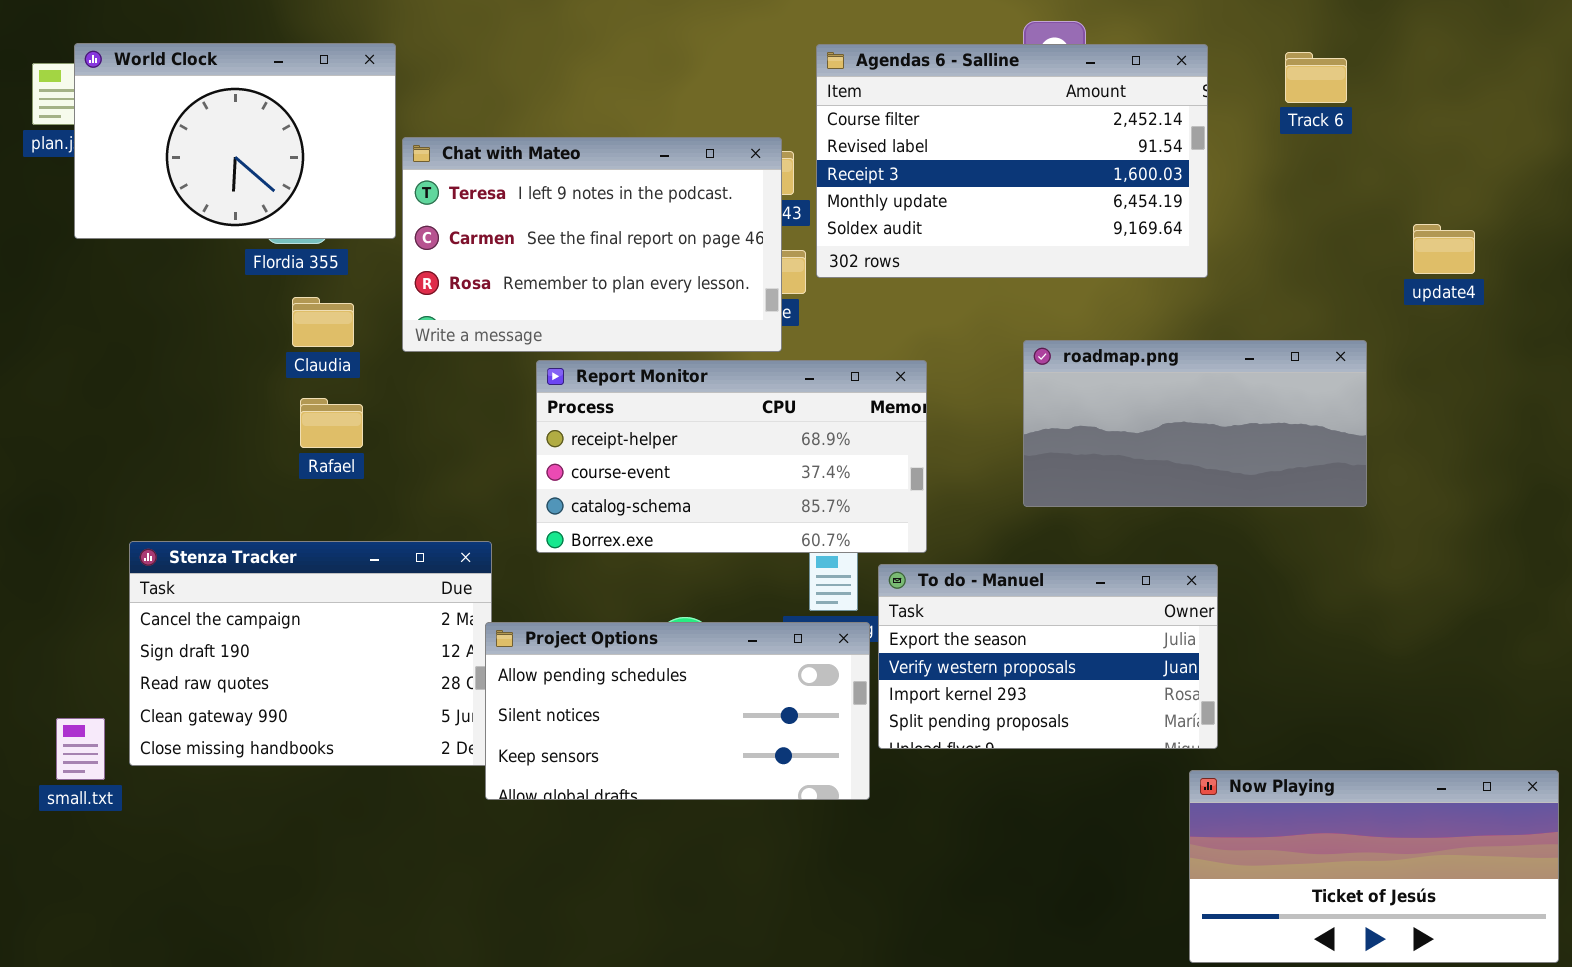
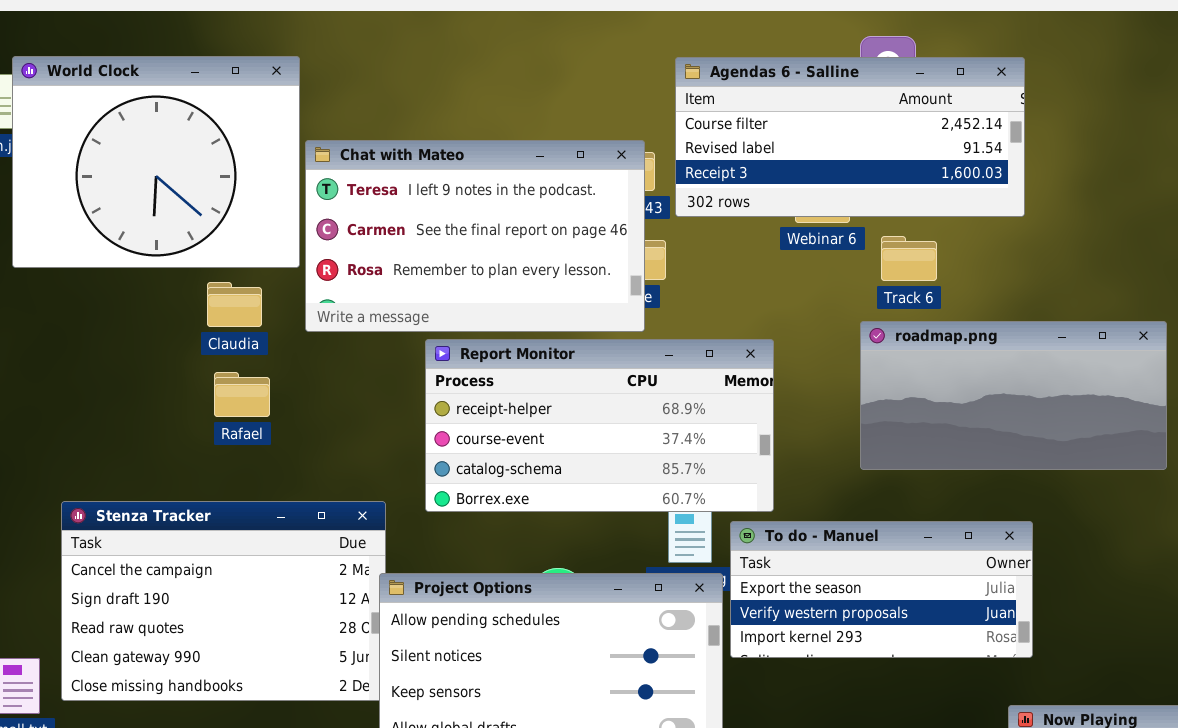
World Clock: [74,43,396,239] -> [12,56,300,268], resized
Agendas 6 - Salline: [816,44,1208,278] -> [675,57,1025,217], resized
Track 6: [1285,52,1347,103] -> [881,236,937,281], moved
To do - Manuel: [878,564,1218,749] -> [730,521,1033,658], resized

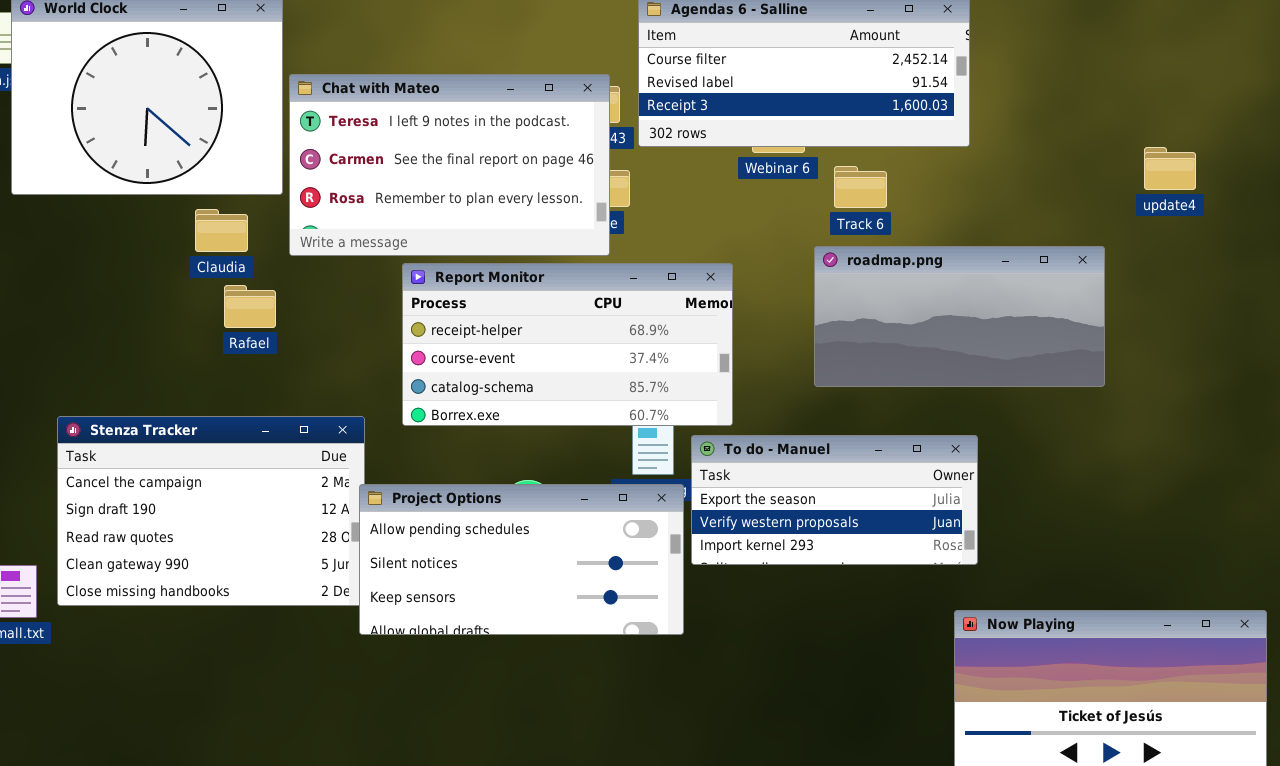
Rafael: [214,372,270,417] -> [224,285,276,328], moved

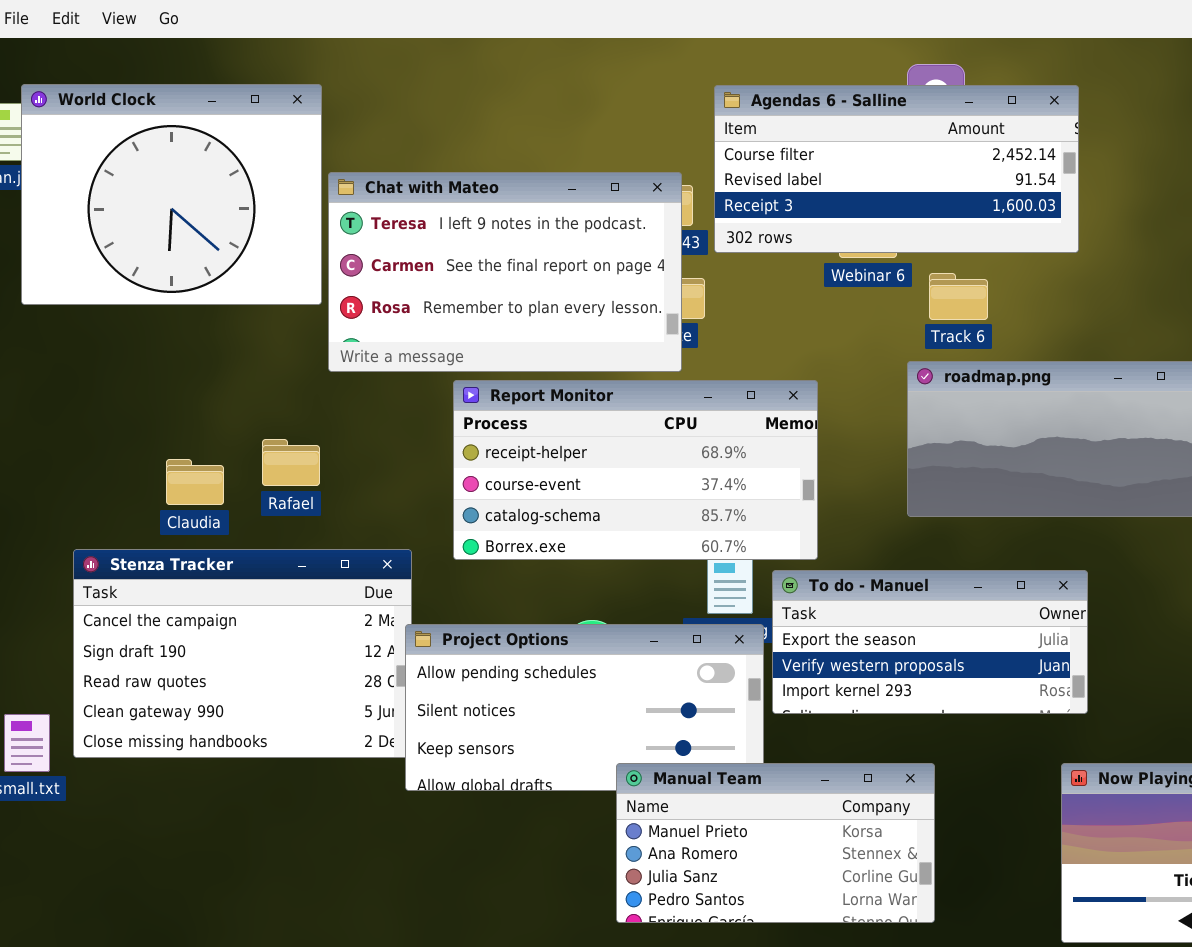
Claudia: [195,209,248,252] -> [166,459,224,505], moved
Rafael: [224,285,276,328] -> [262,439,320,486], moved
Manual Team: none -> [616,763,935,923], opened

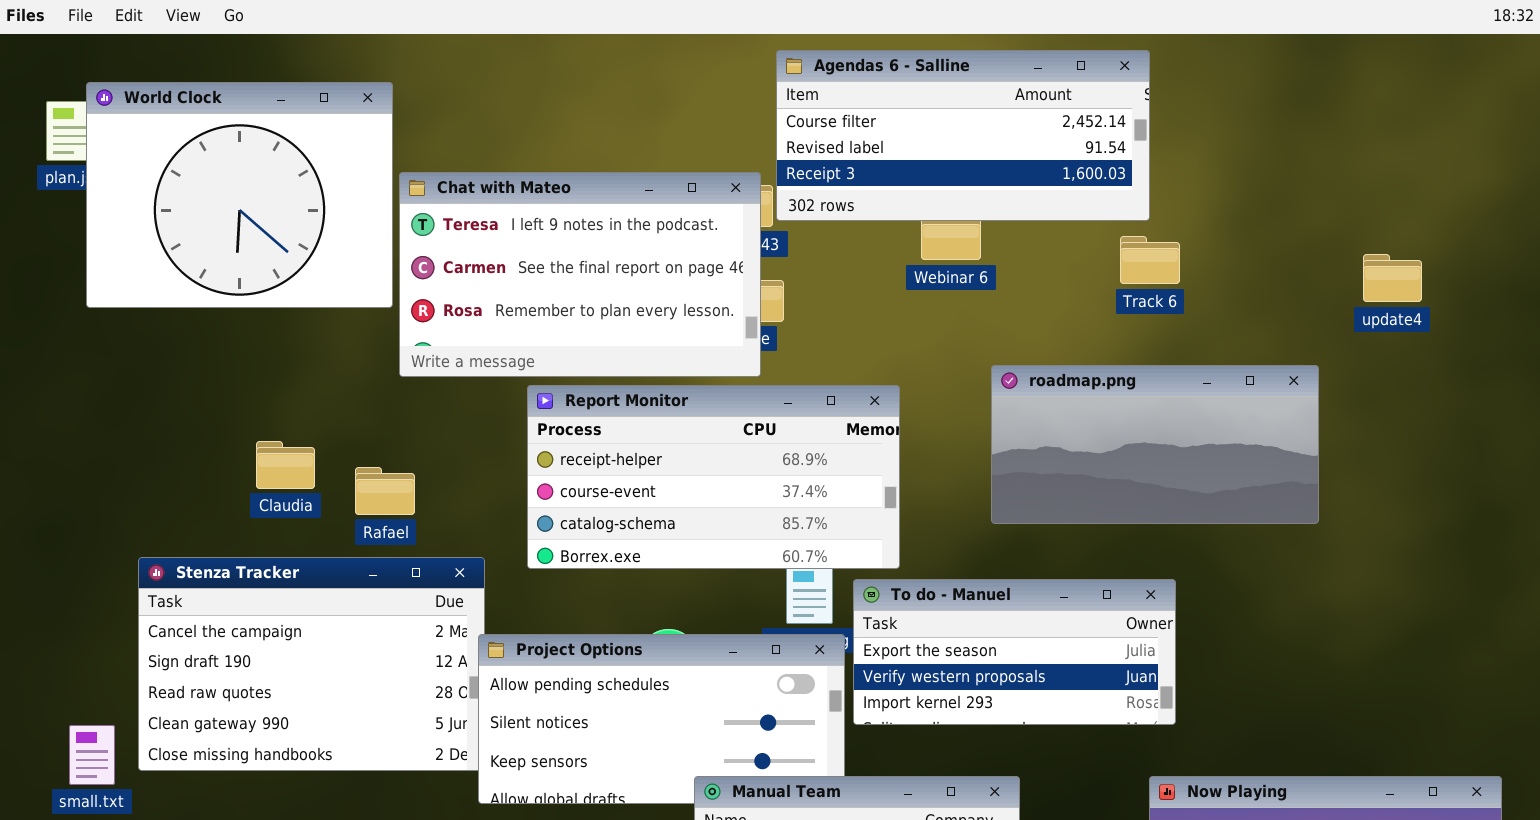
Agendas 6 - Salline: [714,85,1079,253] -> [776,50,1150,221], moved
Track 6: [929,273,988,320] -> [1120,236,1180,284], moved
Rafael: [262,439,320,486] -> [355,467,415,515], moved
Claudia: [166,459,224,505] -> [256,441,315,489], moved

